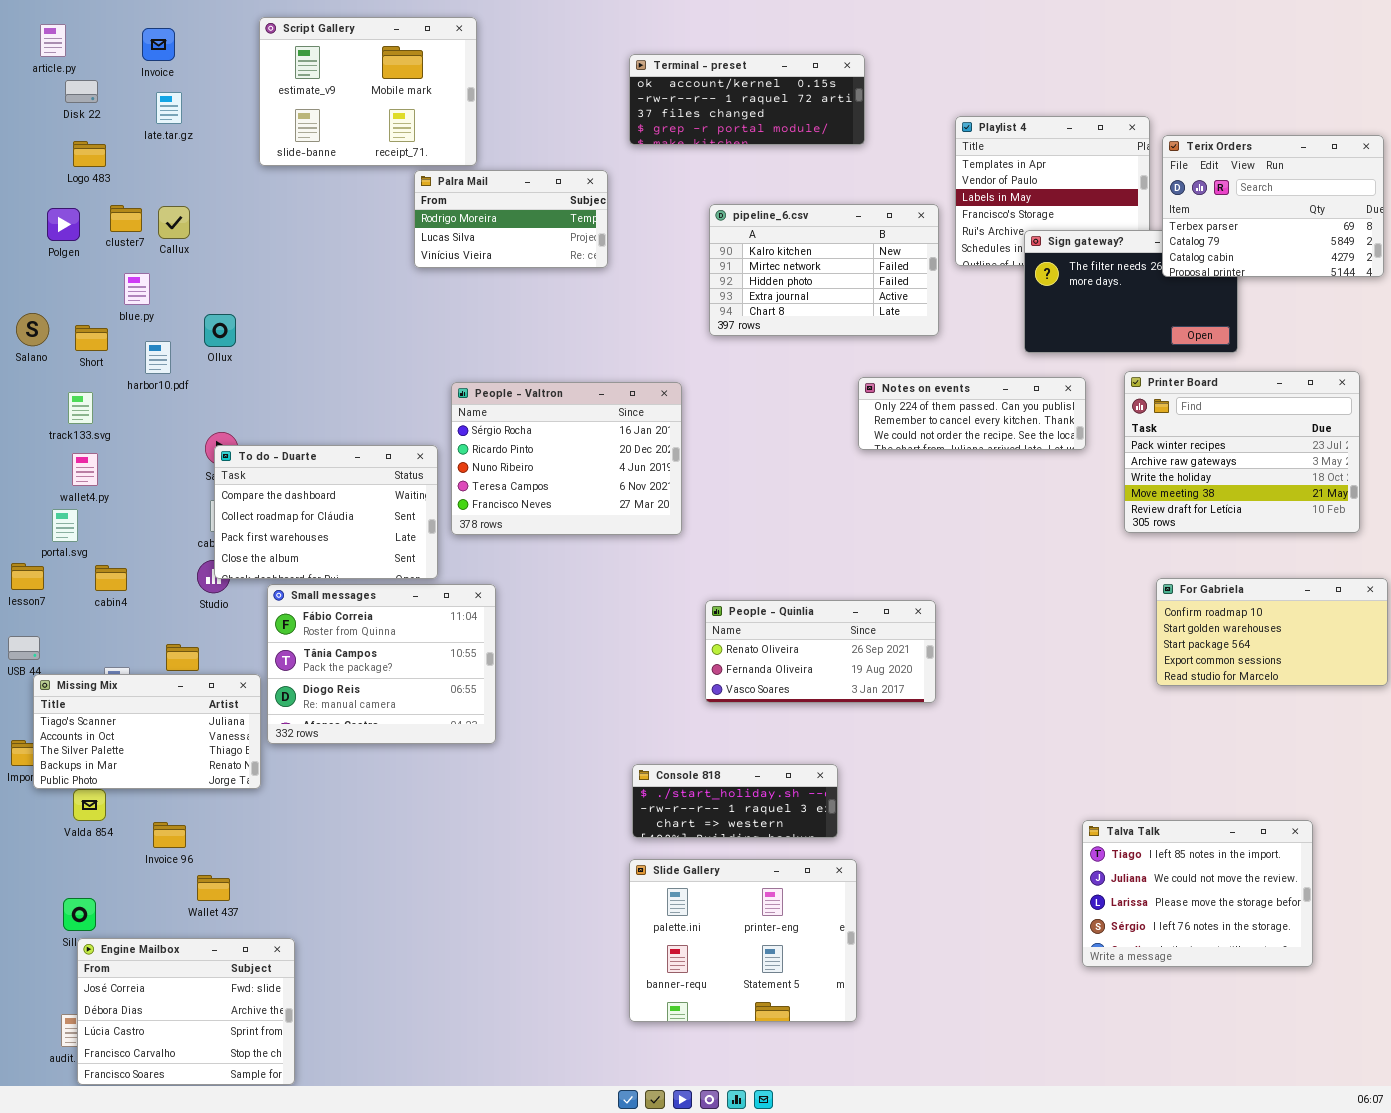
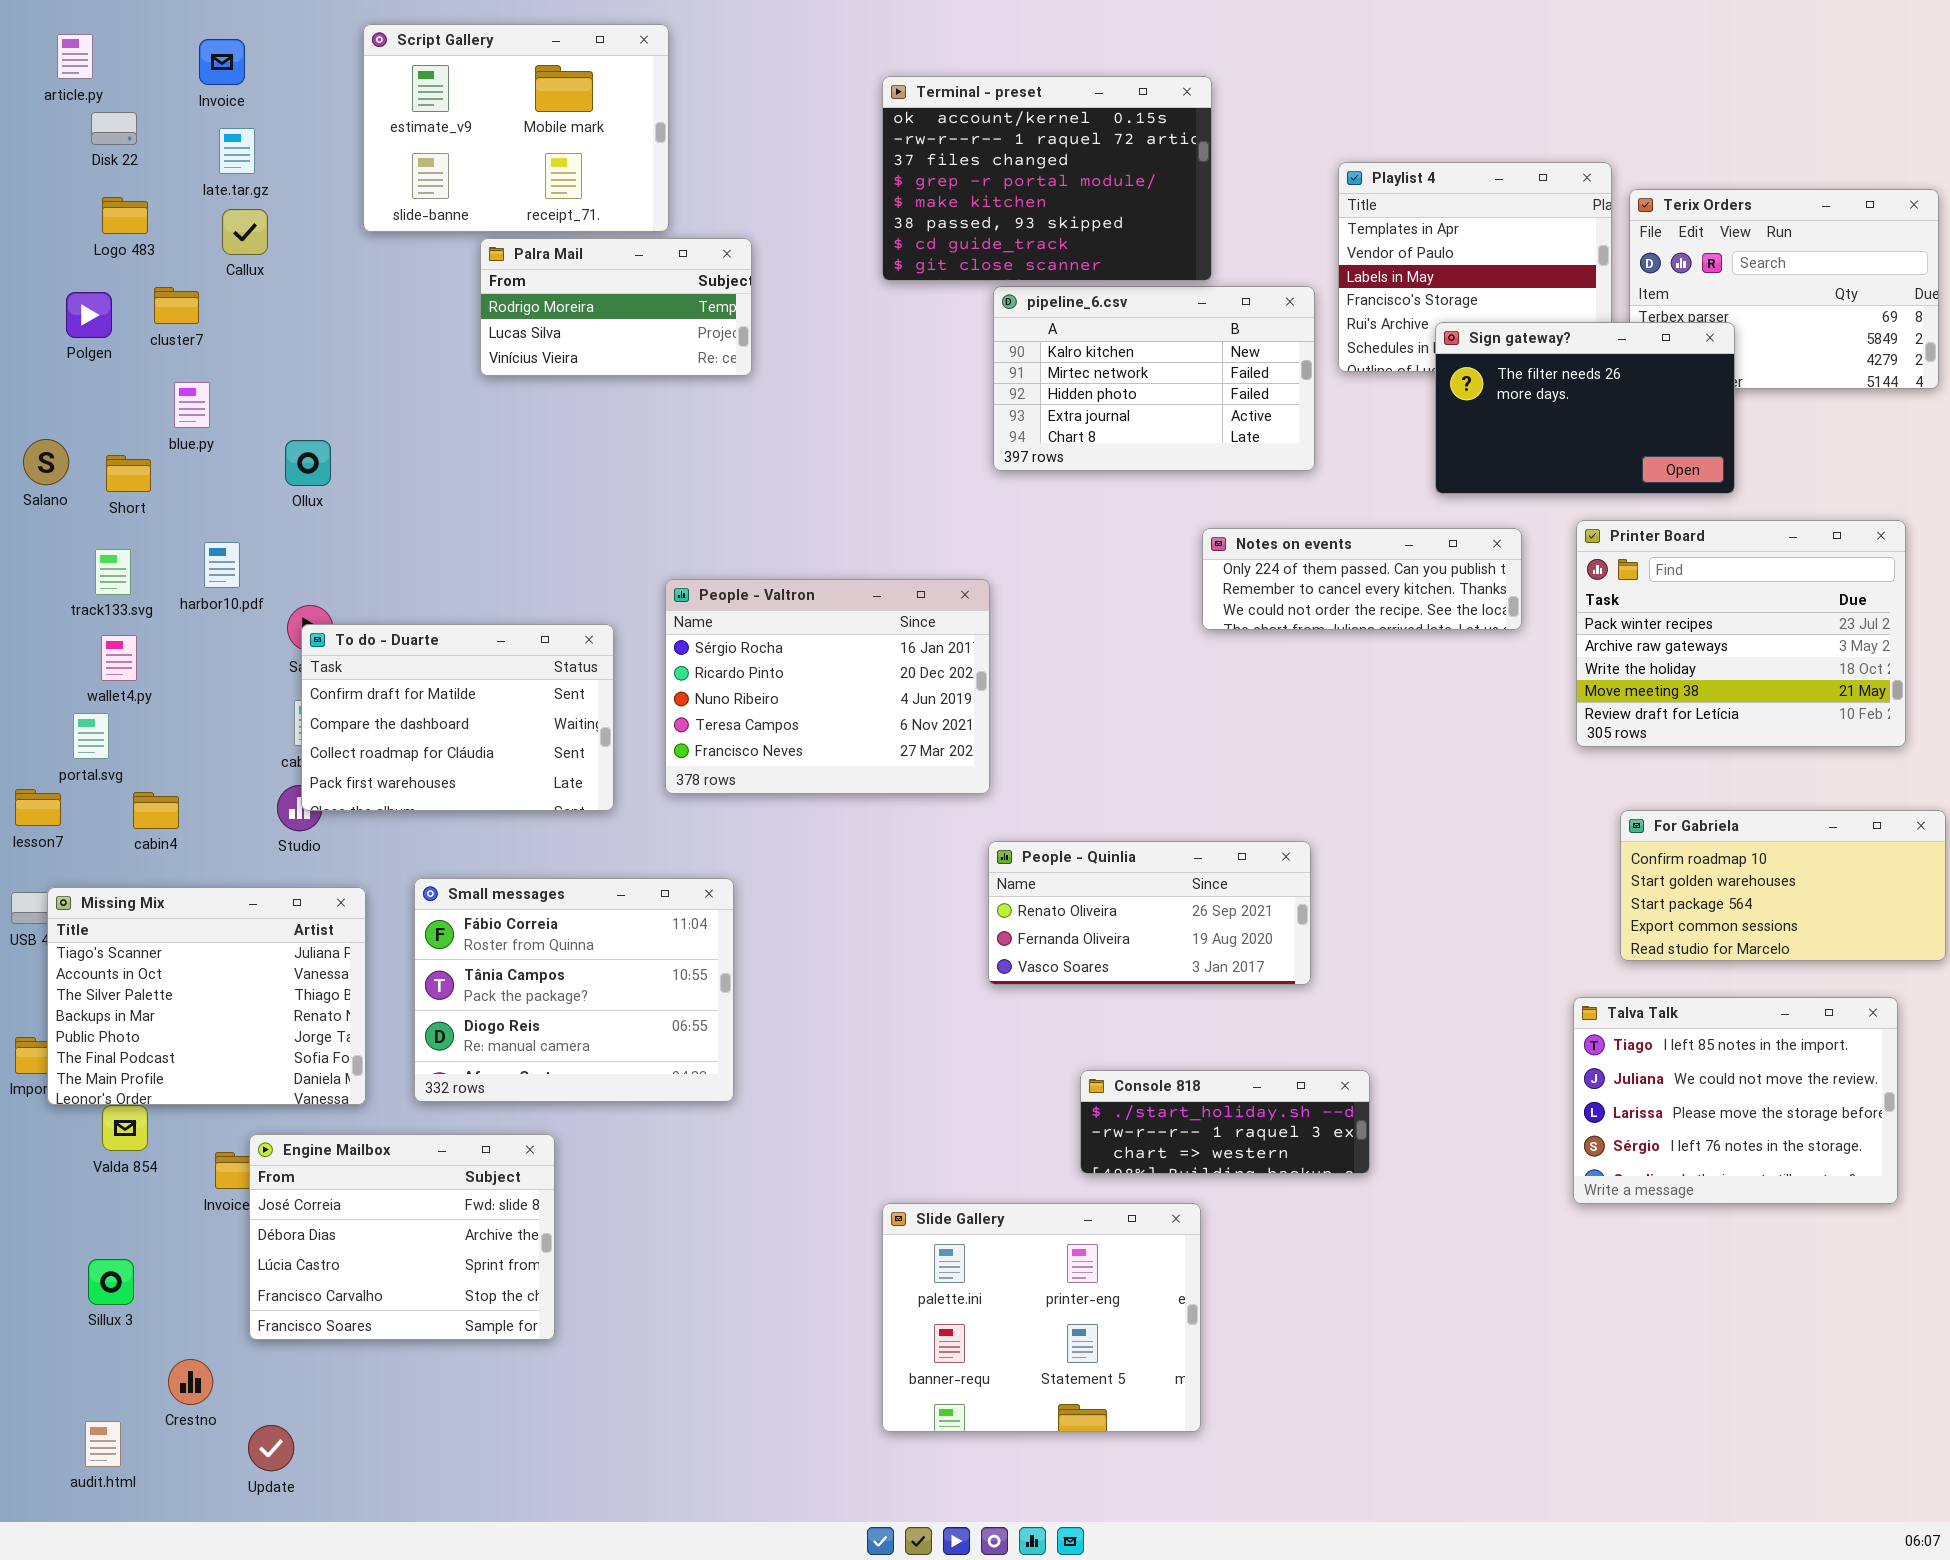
Terminal - preset: [629,54,865,145] -> [882,76,1212,281], resized
Palra Mail: [414,170,608,268] -> [480,238,752,376], moved
Callux: [158,206,190,239] -> [222,209,268,255], moved
Sign gateway?: [1024,230,1238,353] -> [1435,322,1735,494], raised
harbor10.pdf: [145,341,171,374] -> [204,542,240,588], moved
People - Valtron: [451,382,682,535] -> [665,579,990,794], moved
To do - Duarte: [214,445,438,579] -> [301,624,614,811], scrolled up 1 row
Small messages: [267,584,496,744] -> [414,878,734,1102], moved
Missing Mix: [33,674,261,789] -> [47,887,366,1105], resized
Console 818: [632,764,838,838] -> [1080,1070,1370,1174], moved
Talva Talk: [1082,820,1313,967] -> [1573,997,1898,1204], moved
Engine Mailbox: [77,938,295,1085] -> [249,1134,555,1340], moved

